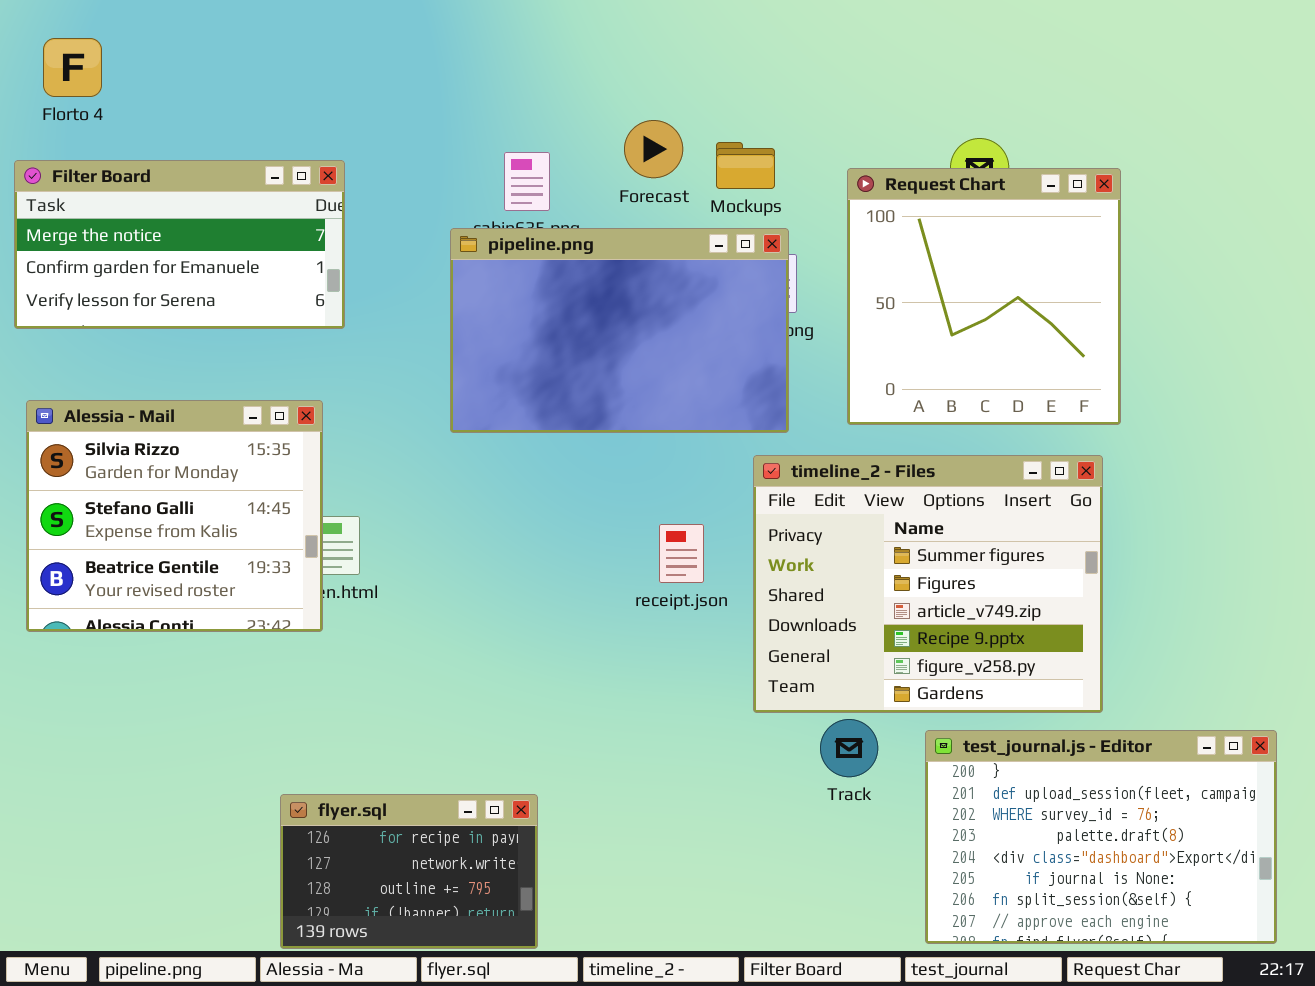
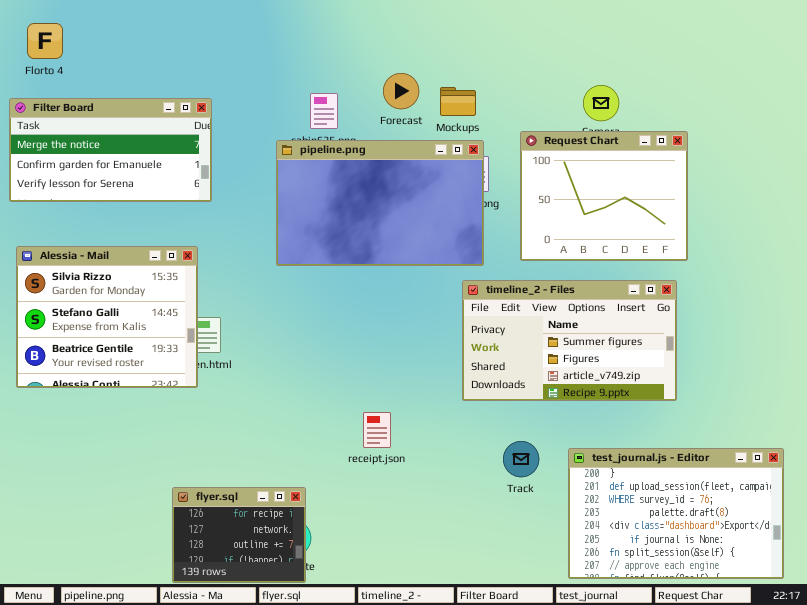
Request Chart: [847,168,1121,425] -> [520,131,688,261], resized
timeline_2 - Files: [753,455,1103,713] -> [462,280,677,401], resized
receipt.json: [659,524,704,583] -> [363,412,391,448], moved
flyer.sql: [280,794,538,949] -> [172,487,306,583], resized

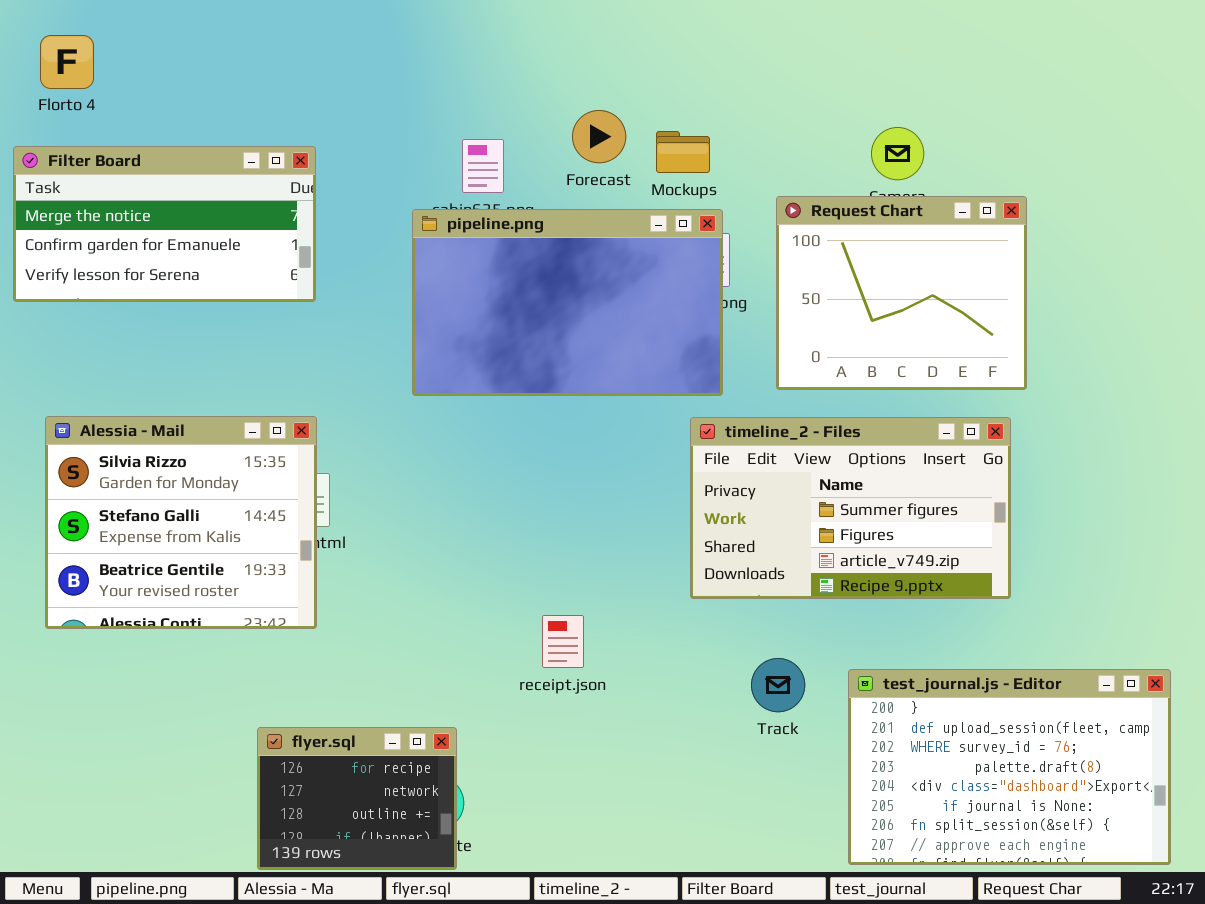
Alessia - Mail: [16,246,198,388] -> [45,416,317,629], moved

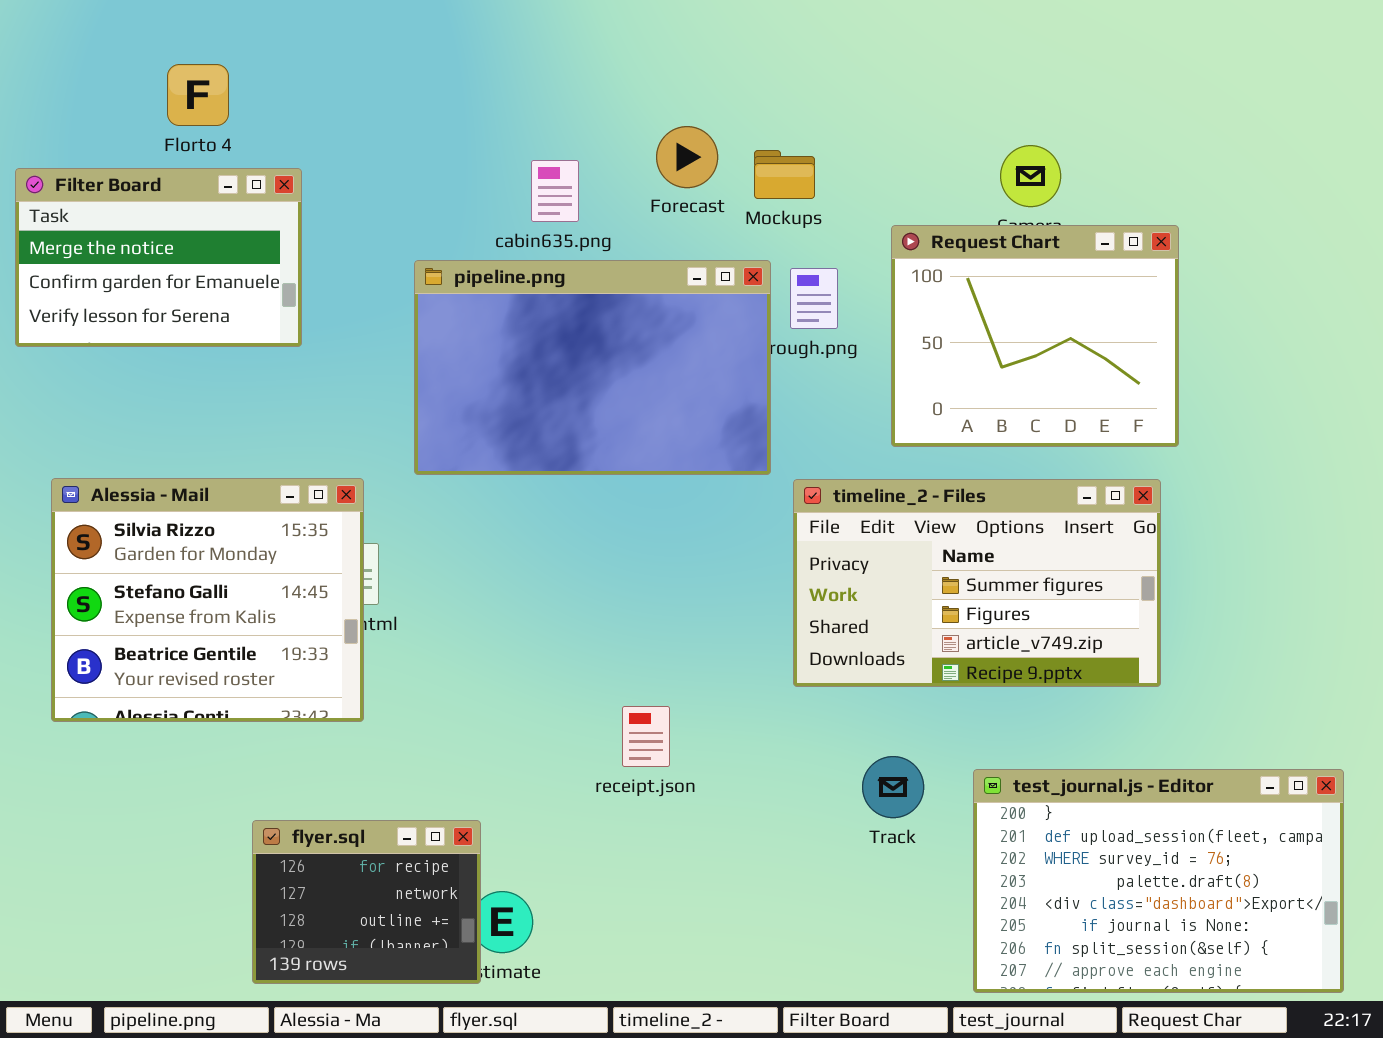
Florto 4: [40,35,94,89] -> [167,64,229,126], moved
Filter Board: [13,146,316,302] -> [15,168,302,347], resized
pipeline.png: [412,209,723,396] -> [414,260,771,475], moved
flyer.sql: [257,727,457,870] -> [252,820,481,984], moved

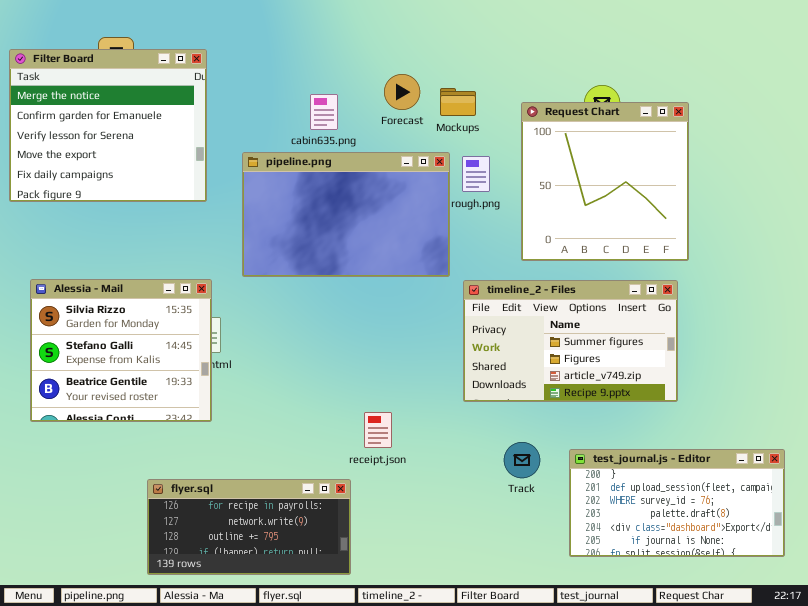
Filter Board: [15,168,302,347] -> [9,49,207,202], resized
Request Chart: [891,225,1179,447] -> [521,102,689,261], resized
test_journal.js - Editor: [973,769,1344,993] -> [569,449,785,557], resized
flyer.sql: [252,820,481,984] -> [147,479,351,575], resized

